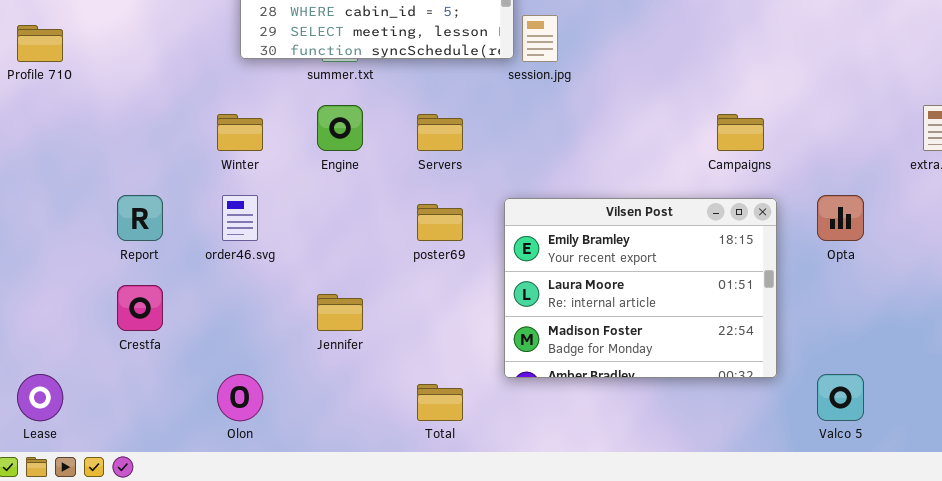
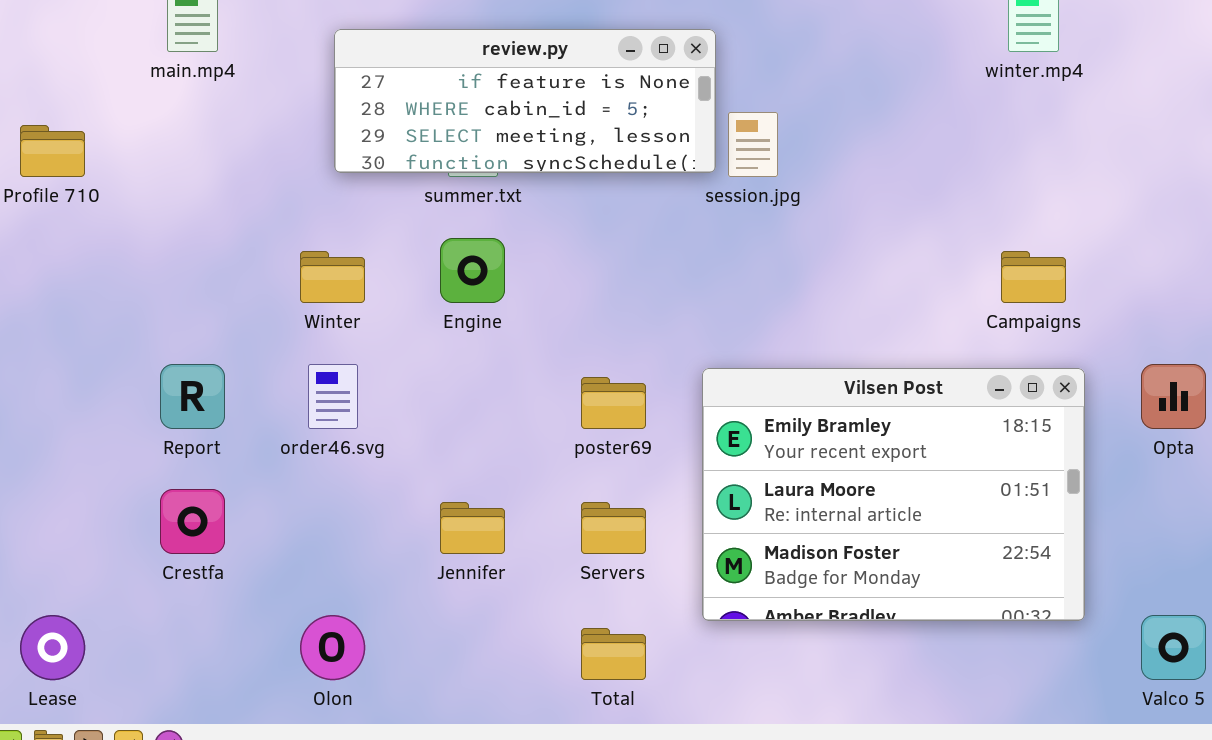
Servers: [417,114,463,151] -> [581,502,646,554], moved

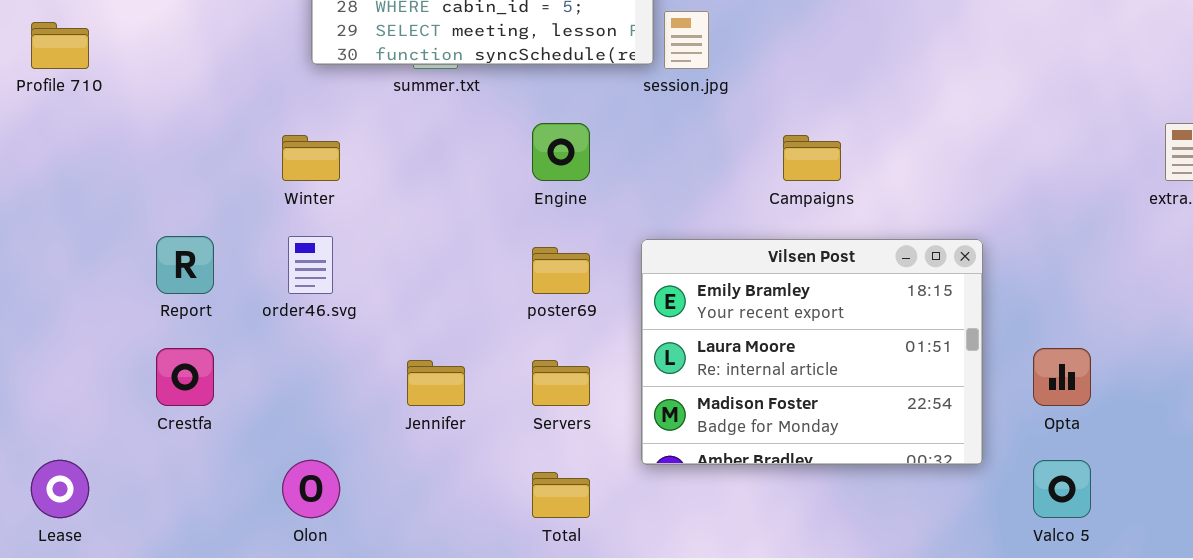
Engine: [440,238,505,303] -> [532,123,590,181], moved
Campaigns: [1001,251,1066,303] -> [783,135,841,181], moved
Opta: [1141,364,1206,429] -> [1033,348,1091,406], moved

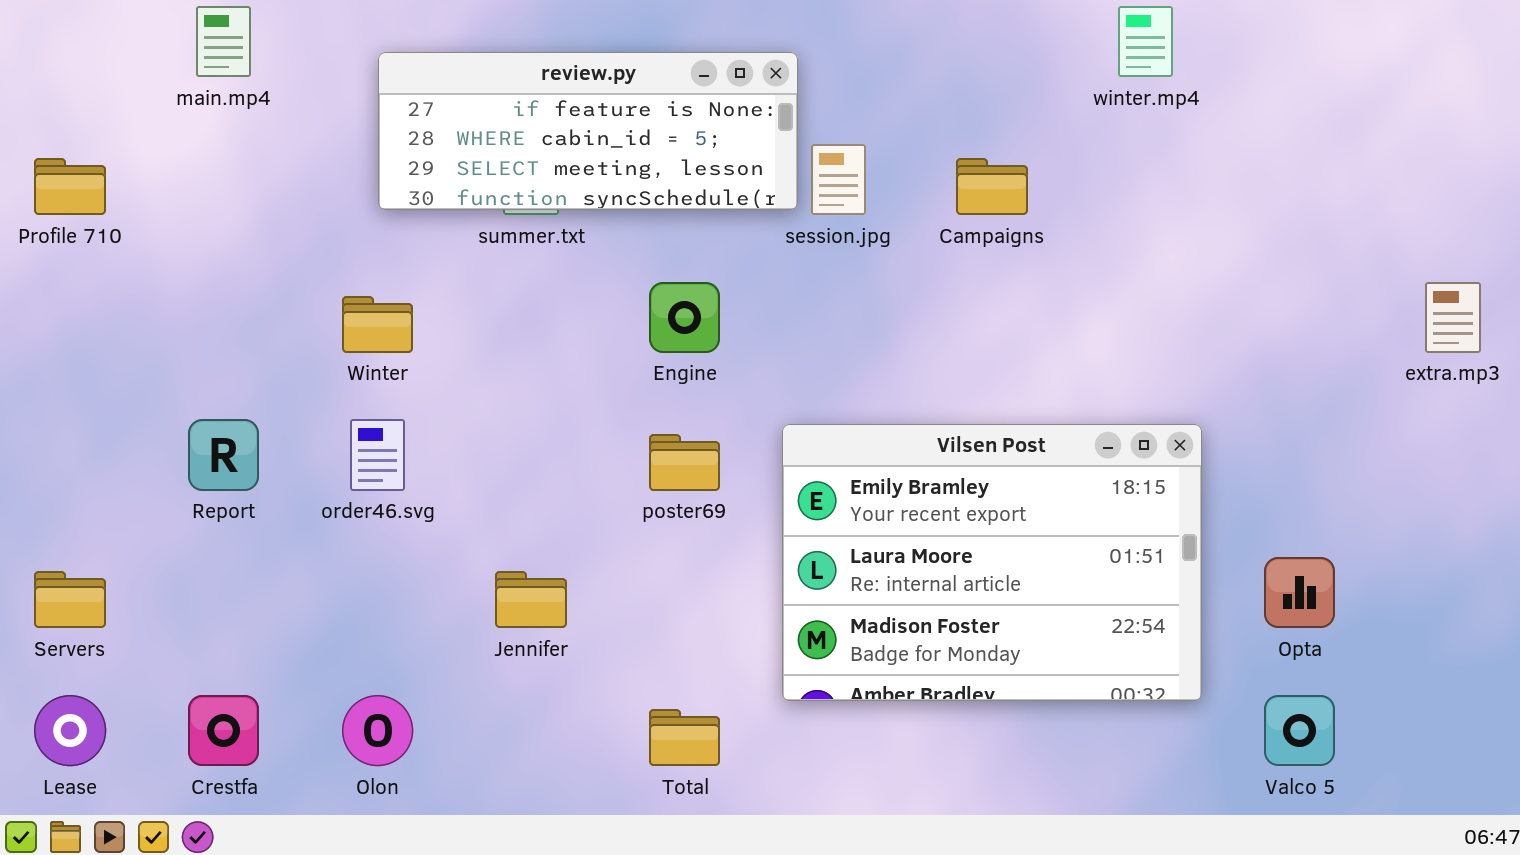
Campaigns: [783,135,841,181] -> [956,158,1028,215], moved
Crestfa: [156,348,214,406] -> [188,695,259,766], moved
Servers: [532,360,590,406] -> [34,571,106,628], moved

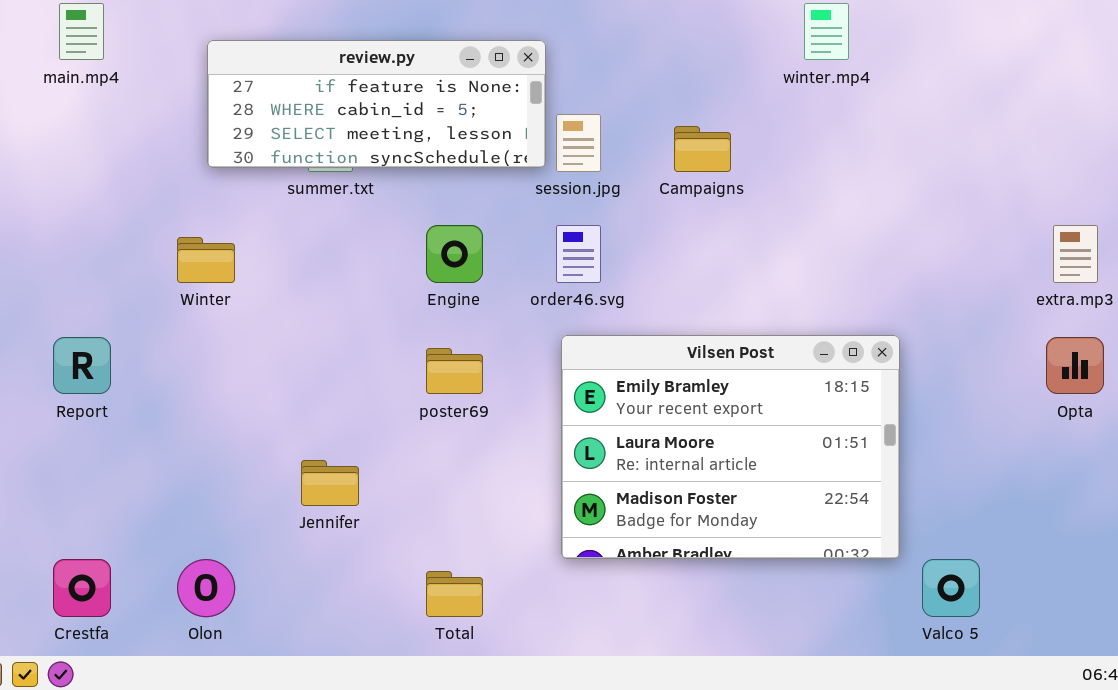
order46.svg: [350,419,405,491] -> [556,225,601,283], moved
Vilsen Post: [782,424,1202,701] -> [561,335,900,559], moved
Opta: [1264,557,1335,628] -> [1046,337,1104,394], moved

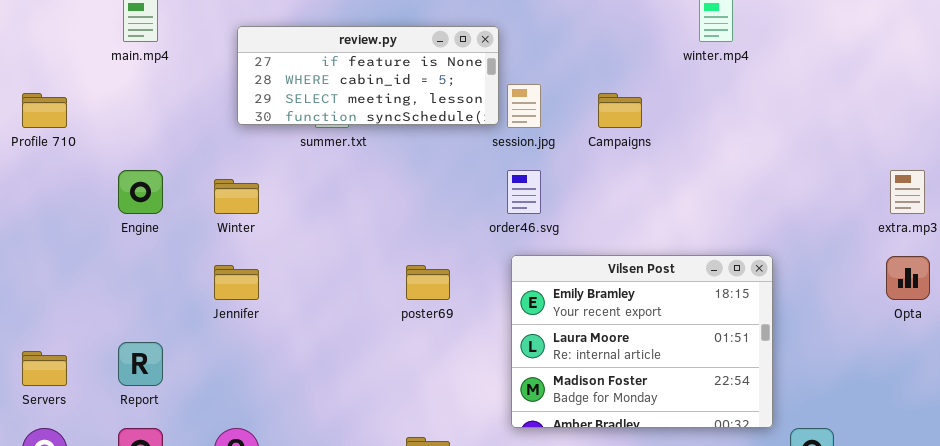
Engine: [426,225,483,283] -> [118,170,163,214], moved
Report: [53,337,111,394] -> [118,342,163,386], moved
Jennifer: [301,460,359,506] -> [214,265,259,300], moved

